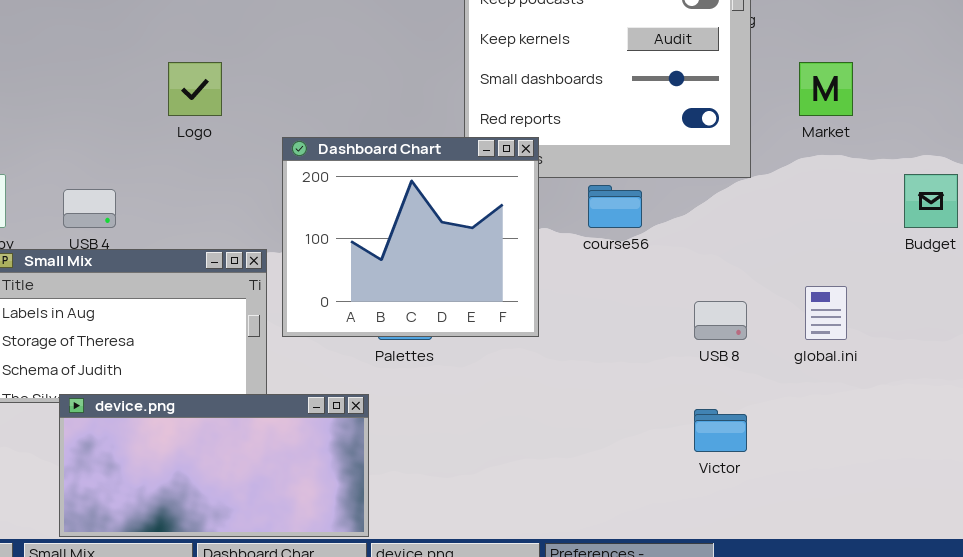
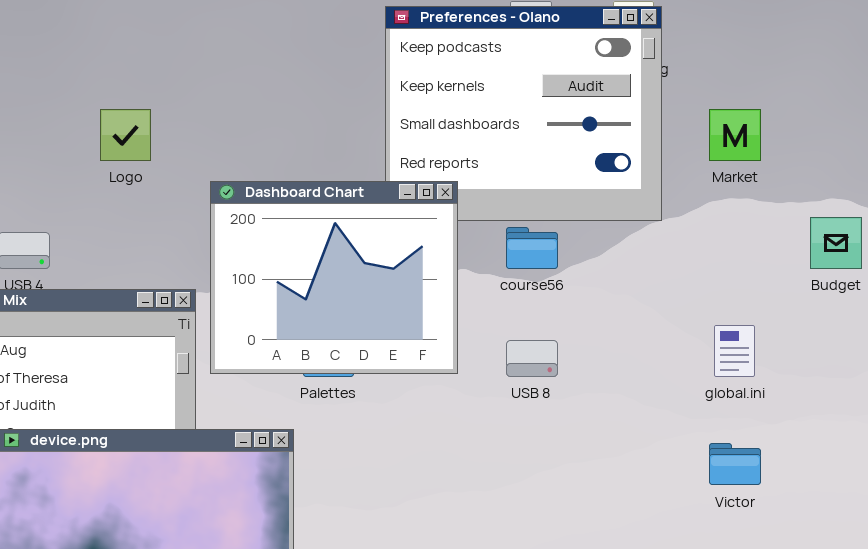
USB 8: [694,301,747,340] -> [506,340,558,377], moved
Victor: [694,409,747,452] -> [709,443,761,485], moved

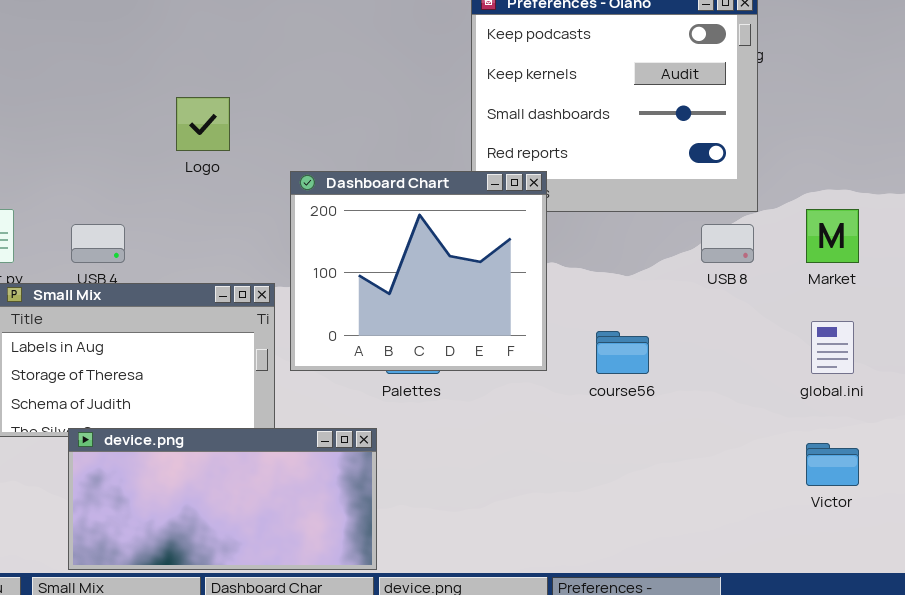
Market: [709,109,761,161] -> [806,209,859,263], moved
course56: [506,227,558,269] -> [596,331,649,374], moved
USB 8: [506,340,558,377] -> [701,224,754,263], moved

